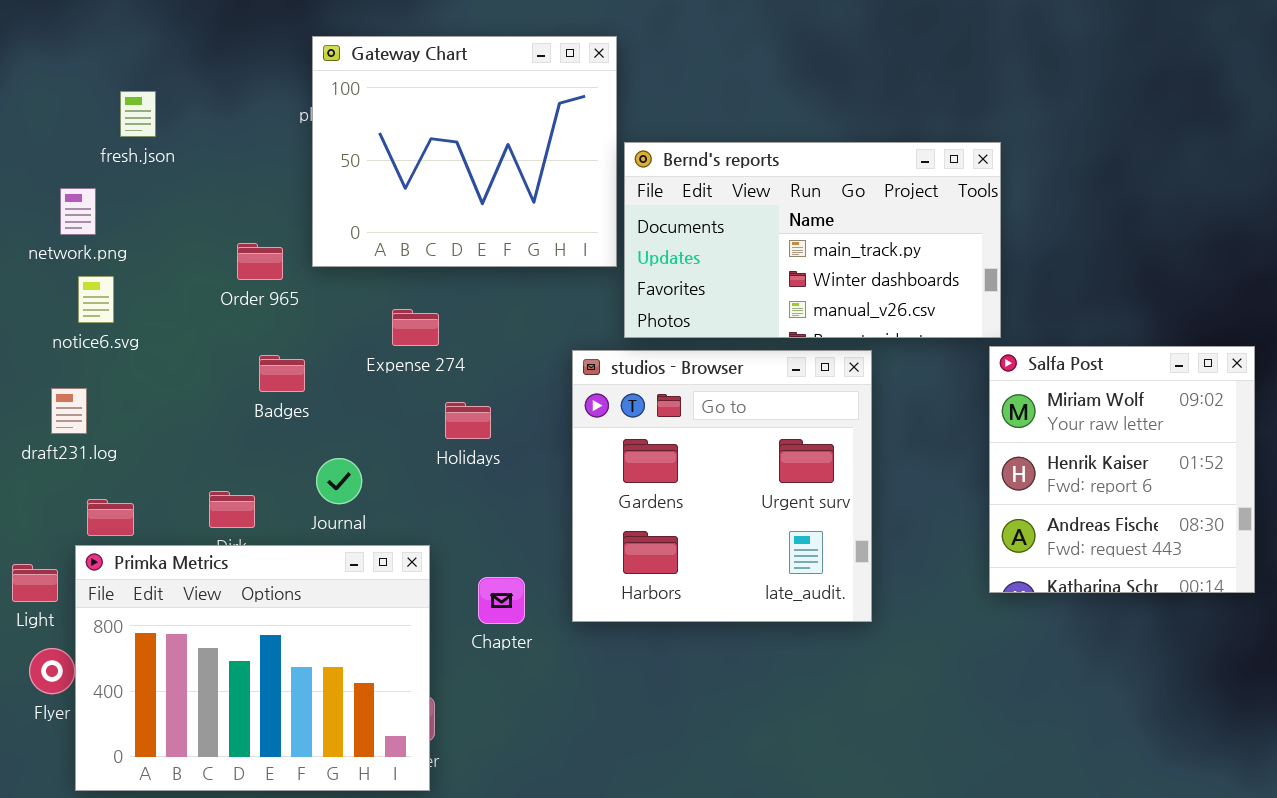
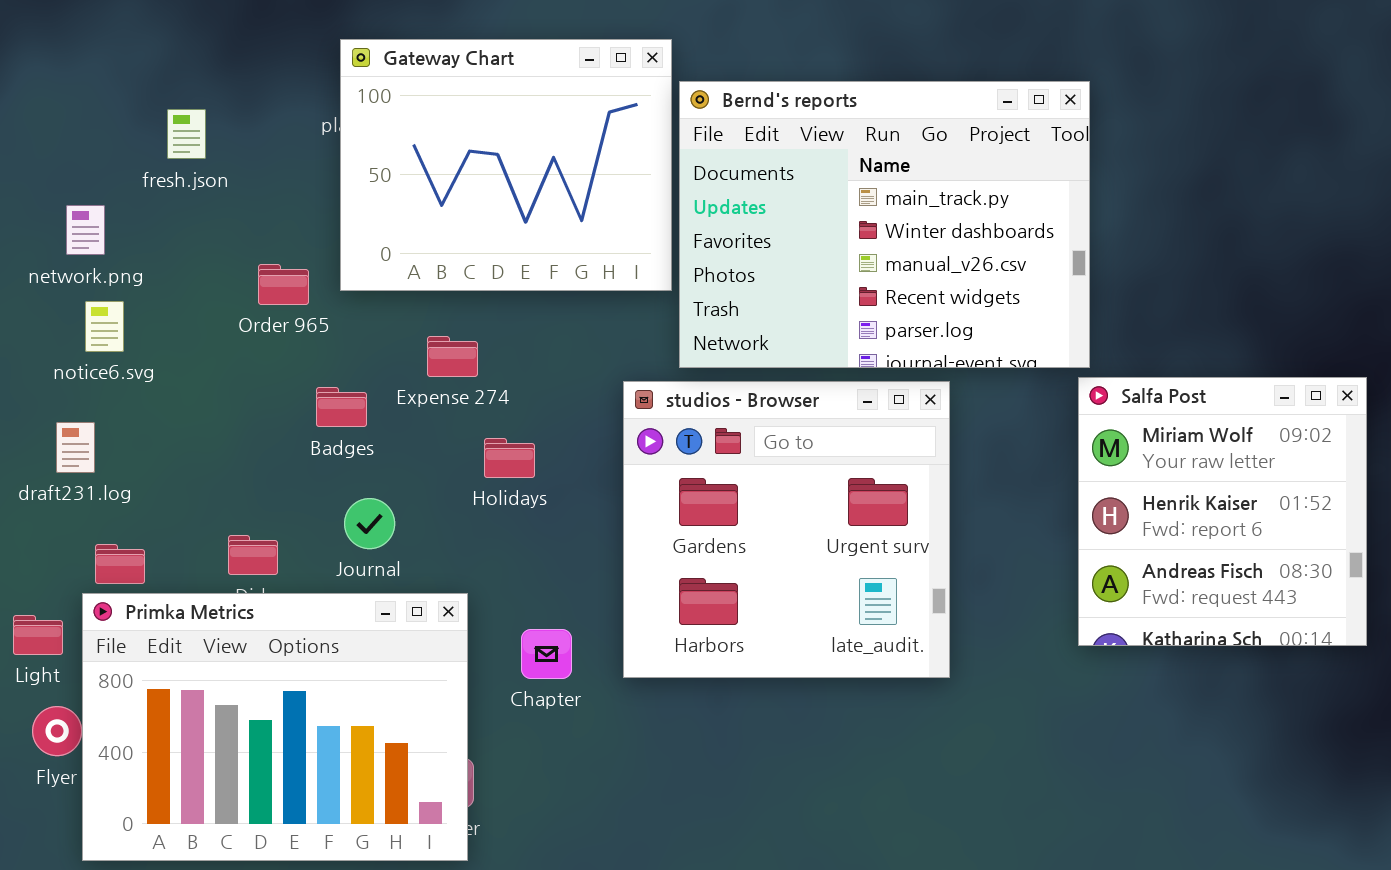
fresh.json: [120,91,156,137] -> [167,109,206,159], moved
Bernd's reports: [624,142,1001,338] -> [679,81,1090,368], resized
Badges: [259,355,305,392] -> [316,387,367,427], moved

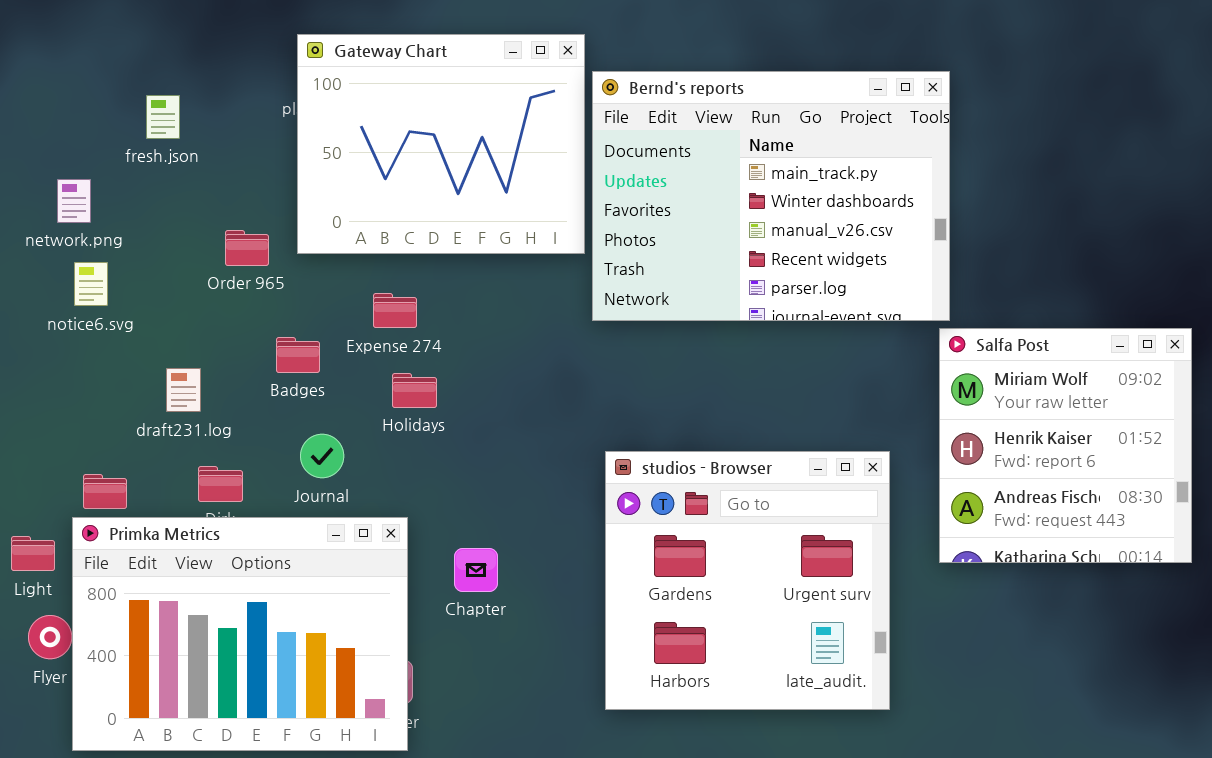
studios - Browser: [623,381,950,678] -> [605,451,890,710], moved
draft231.log: [56,422,95,473] -> [166,368,201,412], moved
Holidays: [484,438,535,478] -> [392,373,437,408], moved

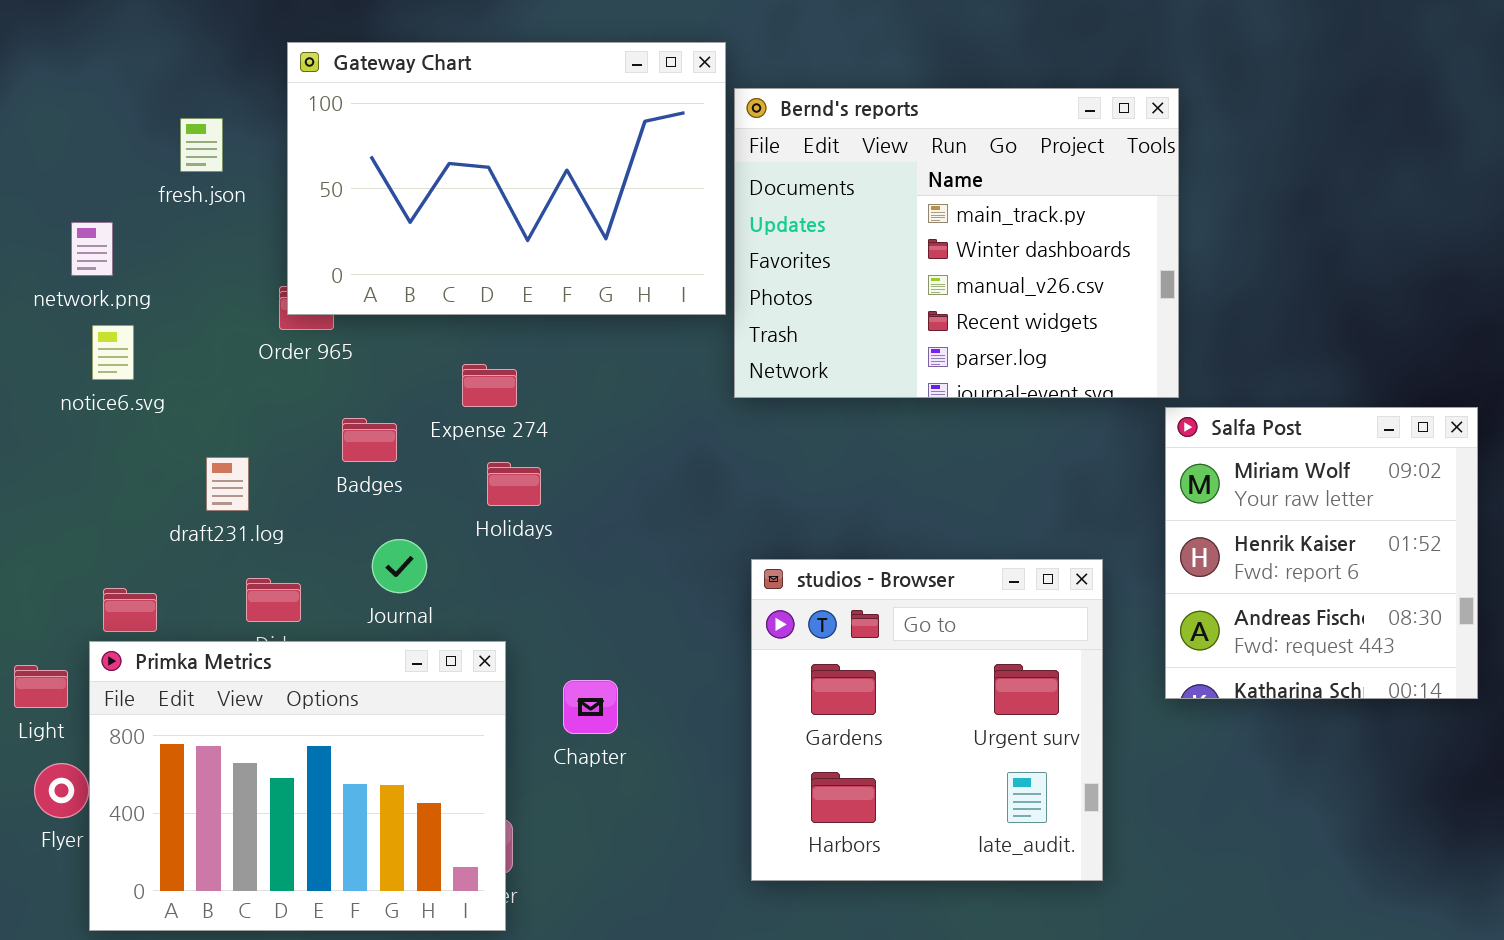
Gateway Chart: [297,34,585,254] -> [287,42,726,315], resized

